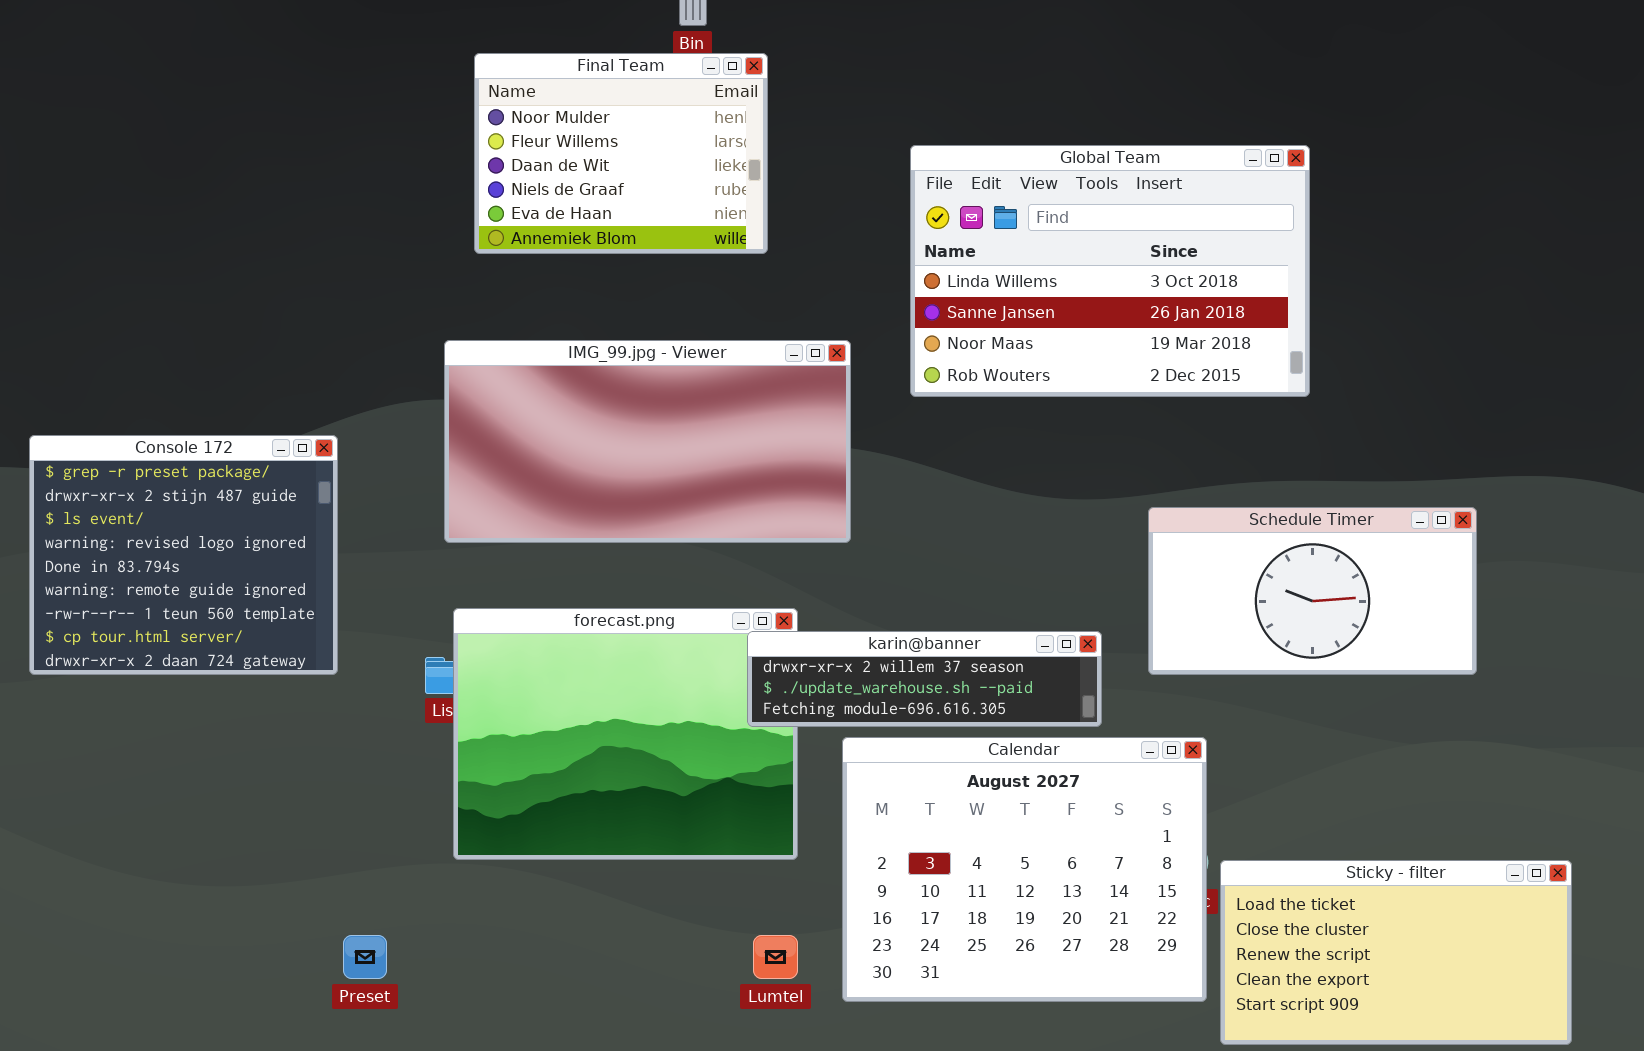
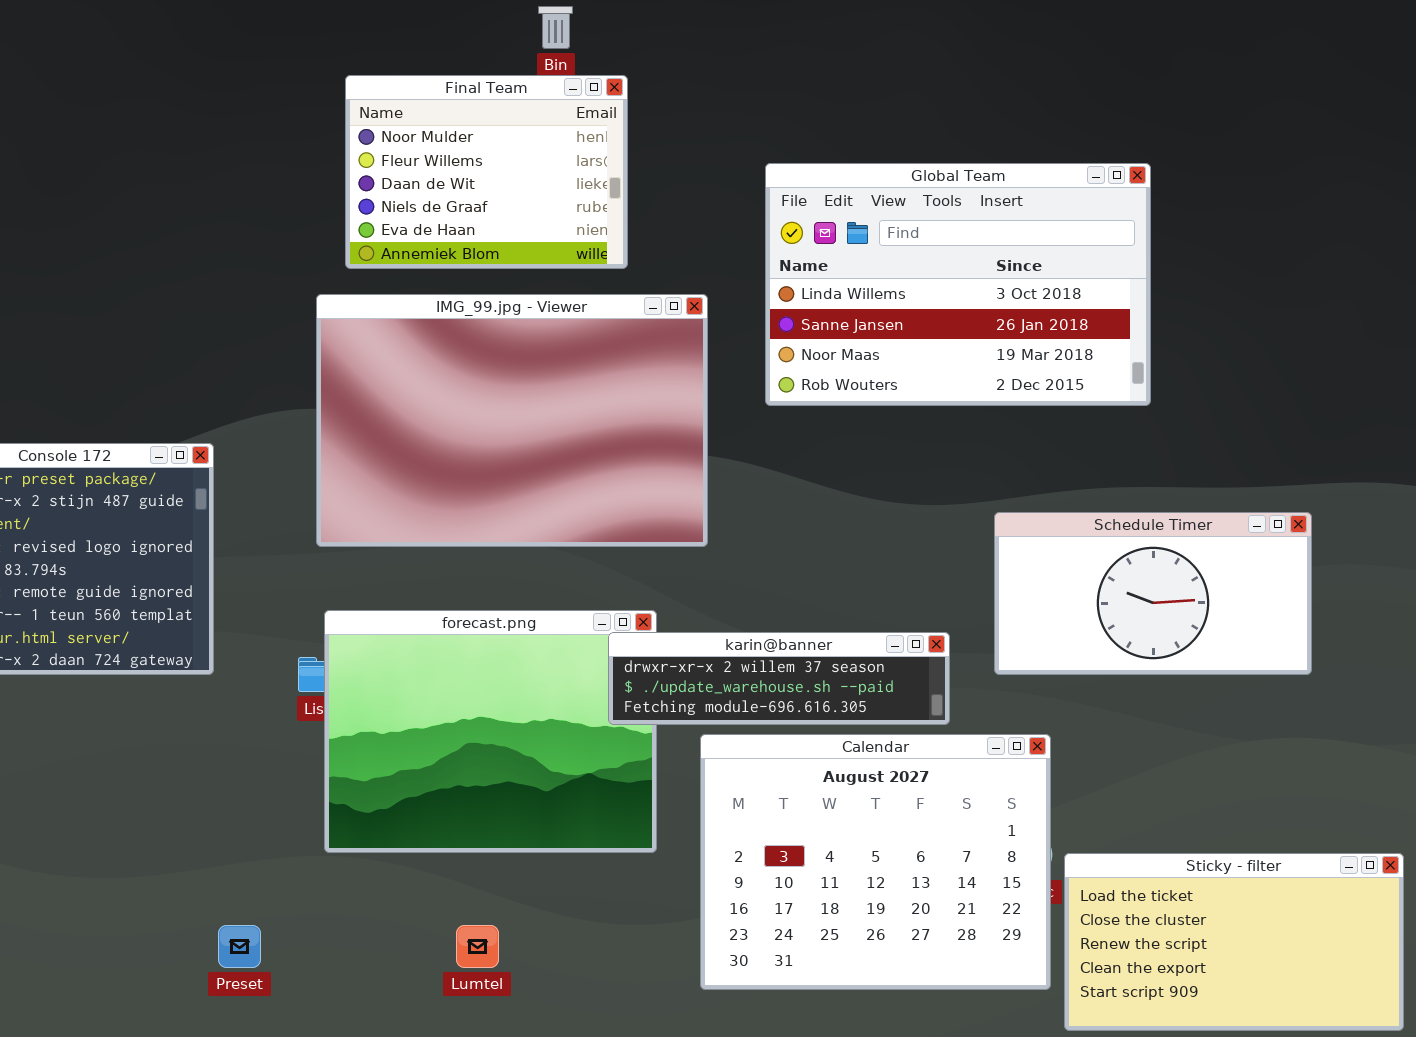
IMG_99.jpg - Viewer: [444,340,851,543] -> [316,294,708,547], resized
Lumtel: [753,935,798,979] -> [456,925,499,968], moved

